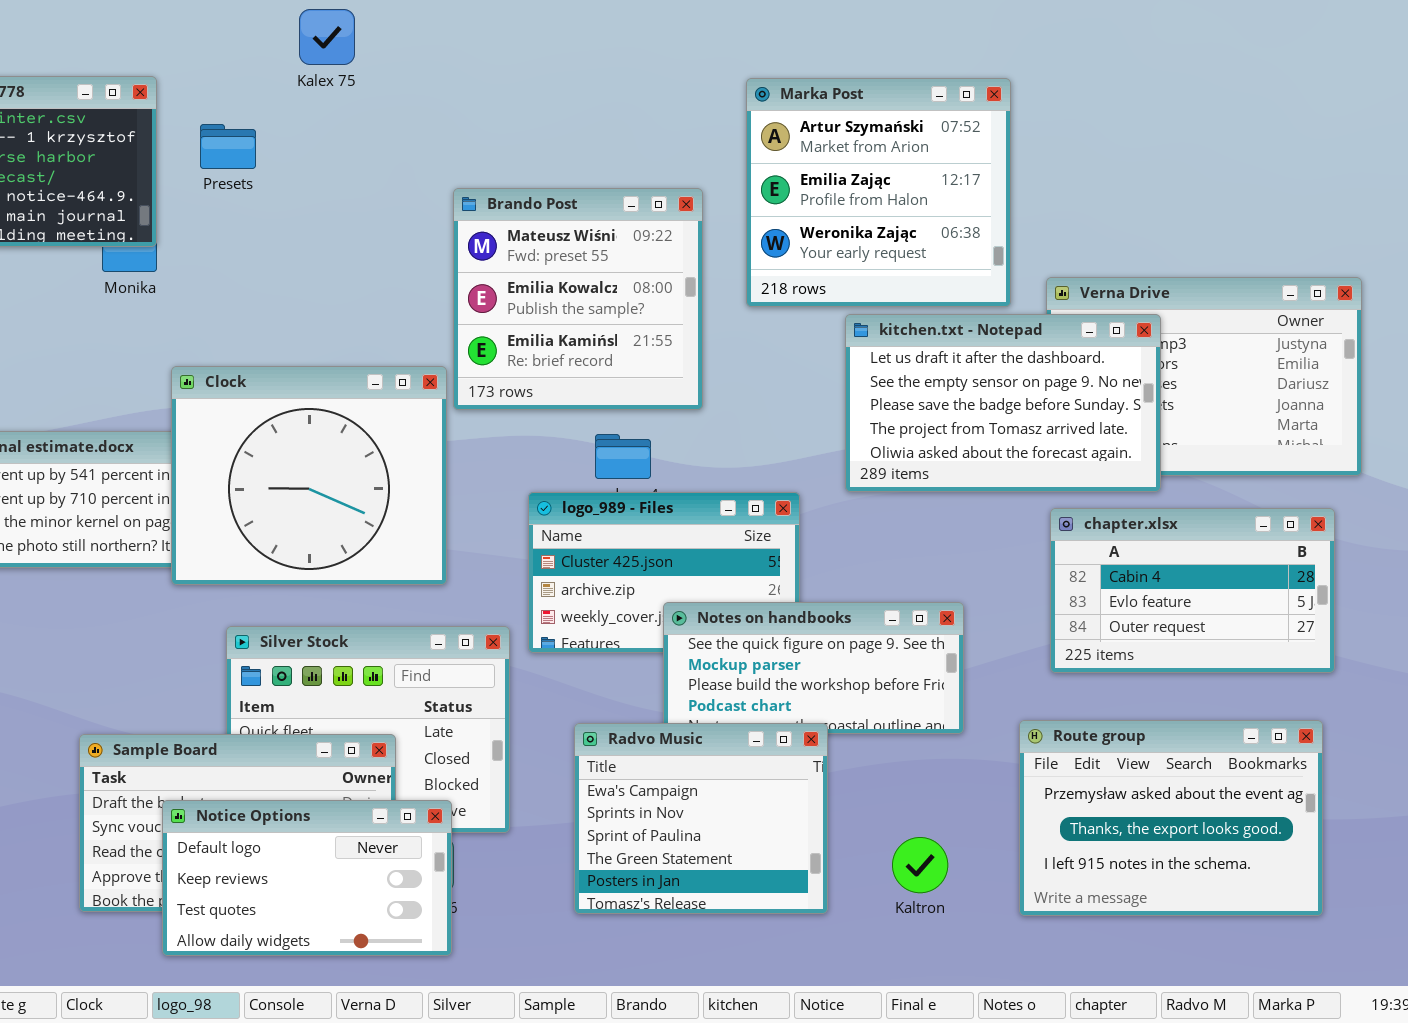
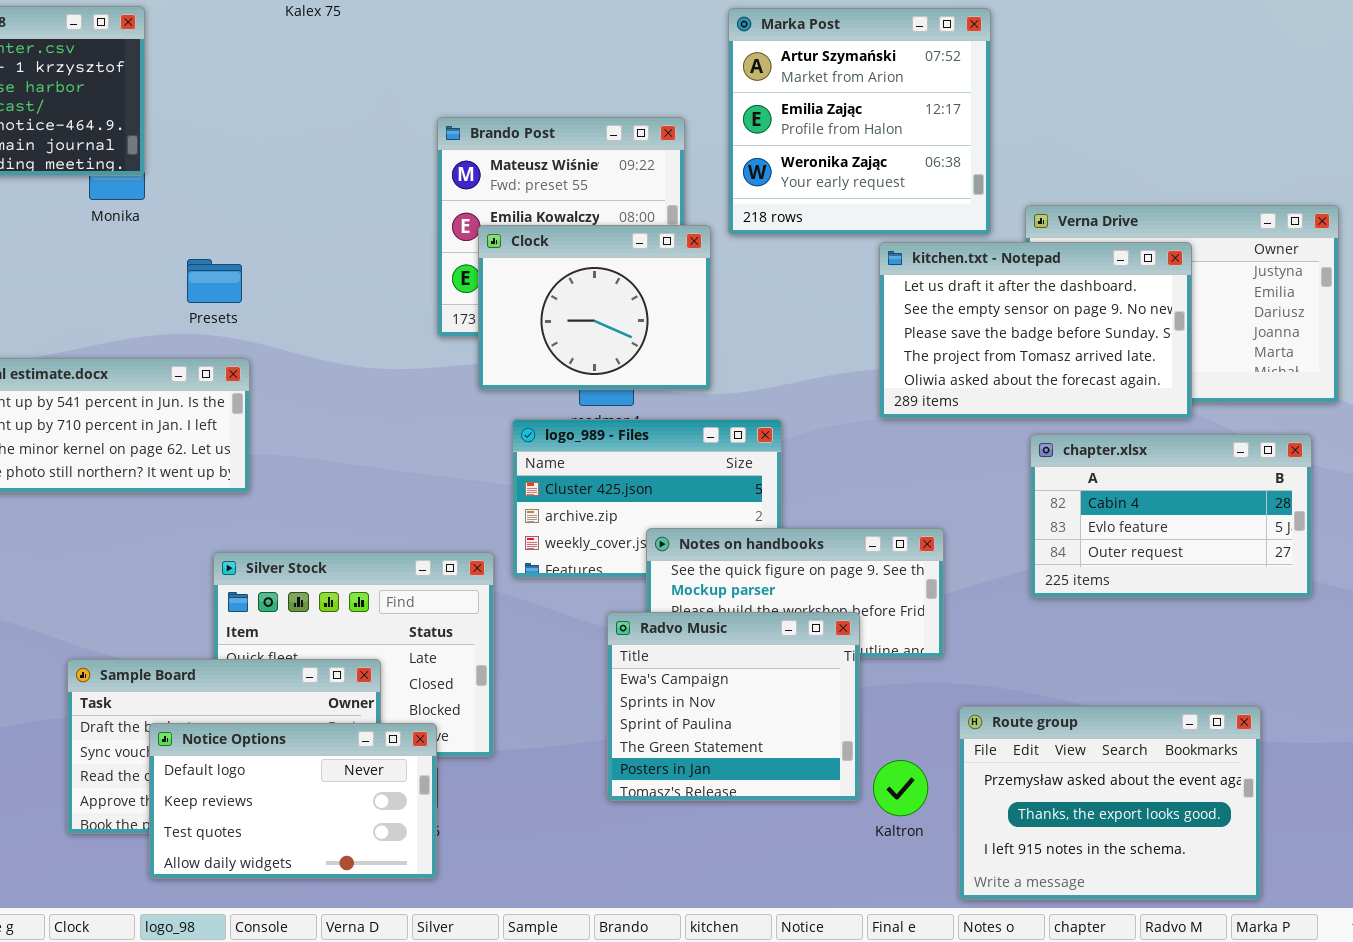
Presets: [200,124,256,169] -> [187,259,242,303], moved
kitchen.txt - Notepad: [845,314,1161,492] -> [879,242,1192,419], moved
Clock: [171,366,447,585] -> [478,225,711,390], moved, resized
Route group: [1019,720,1323,916] -> [959,706,1261,900], moved
Radvo Music: [574,723,828,914] -> [607,612,860,801], moved

